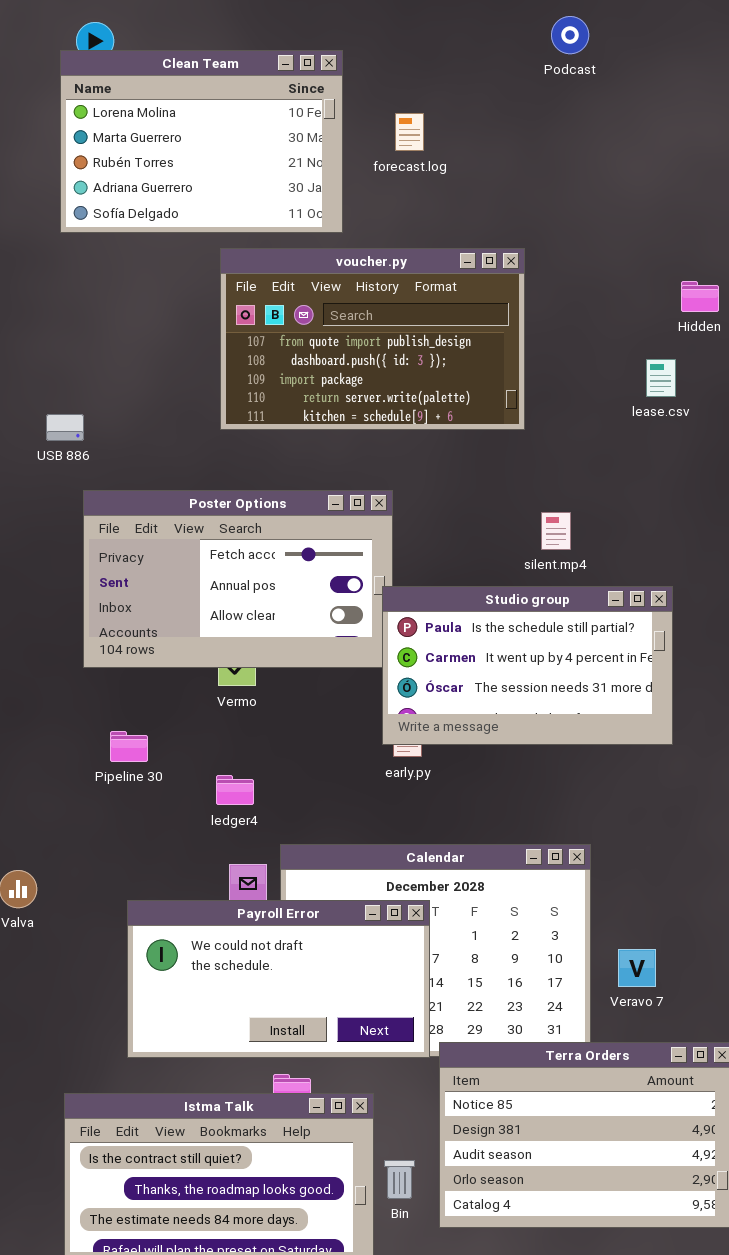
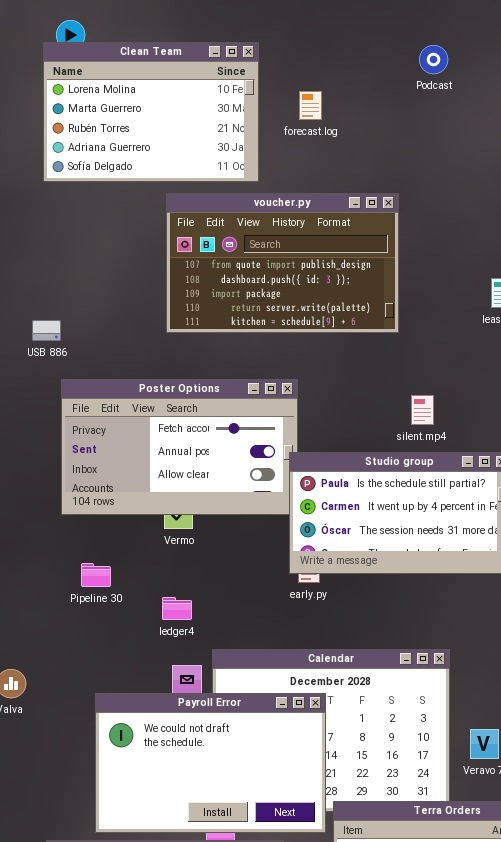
Podcast: [551,16,589,54] -> [419,45,448,74], moved
Payroll Error: [127,900,430,1058] -> [95,693,326,833], resized

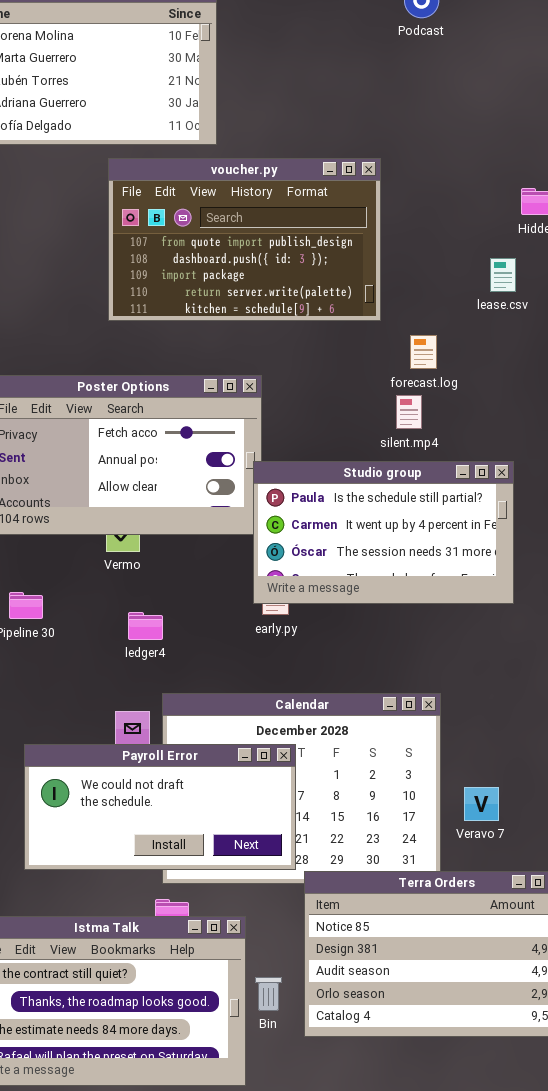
forecast.log: [299,91,322,120] -> [410,335,437,369], moved
ledger4: [162,597,192,620] -> [128,612,163,640], moved
Payroll Error: [95,693,326,833] -> [24,744,296,870], resized

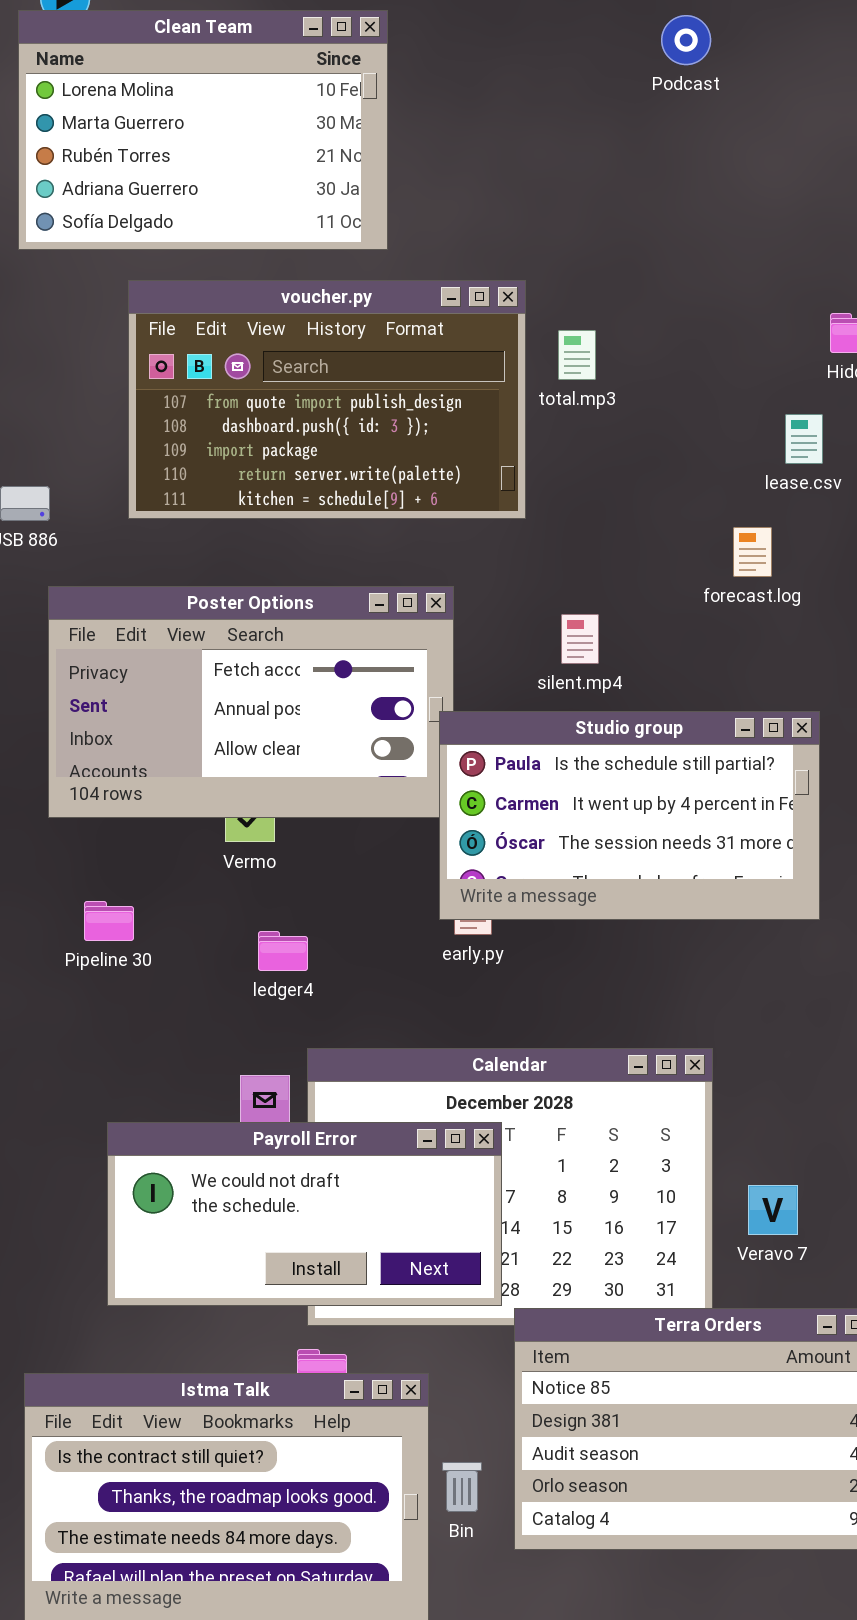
voucher.py: [108,158,381,321] -> [128,280,526,519], moved
forecast.log: [410,335,437,369] -> [733,527,772,577], moved
silent.mp4: [396,395,422,429] -> [561,614,599,664], moved

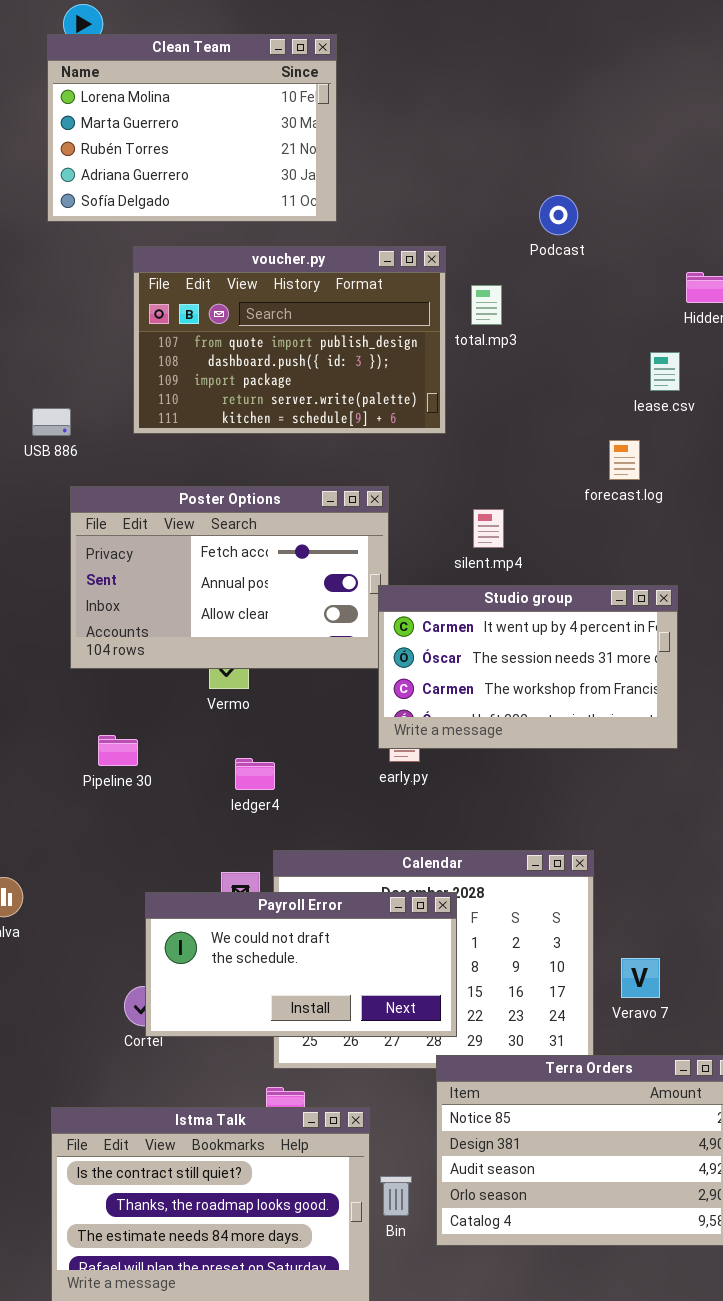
Podcast: [661,15,711,65] -> [539,195,578,235], moved
Studio group: [439,711,820,920] -> [378,585,678,749], scrolled down 1 row
Payroll Error: [107,1122,502,1306] -> [145,892,457,1037], moved

